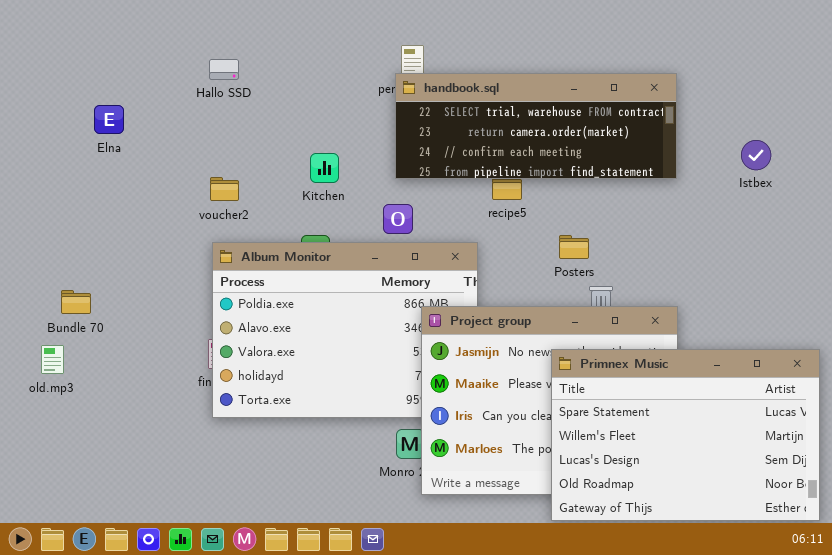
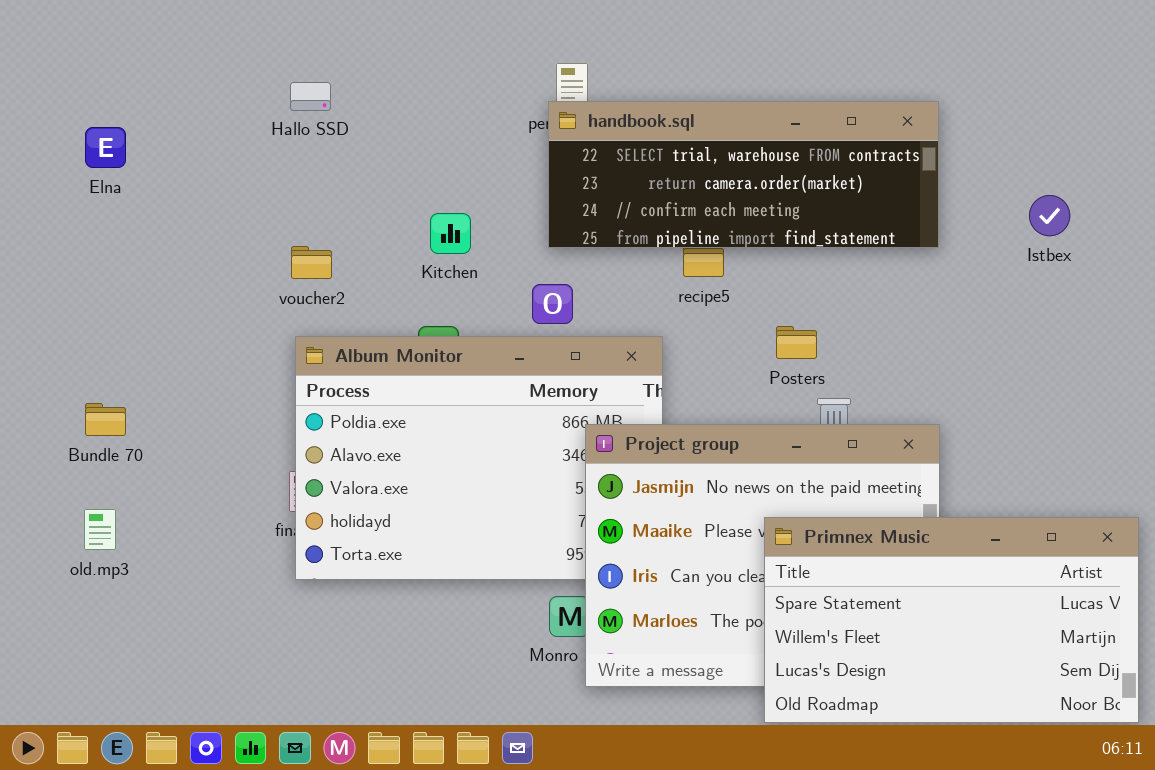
Elna: [94,105,124,134] -> [85,127,126,168], moved
old.mp3: [41,345,64,374] -> [84,509,116,550], moved
Primnex Music: [551,349,820,521] -> [764,517,1139,723], resized

